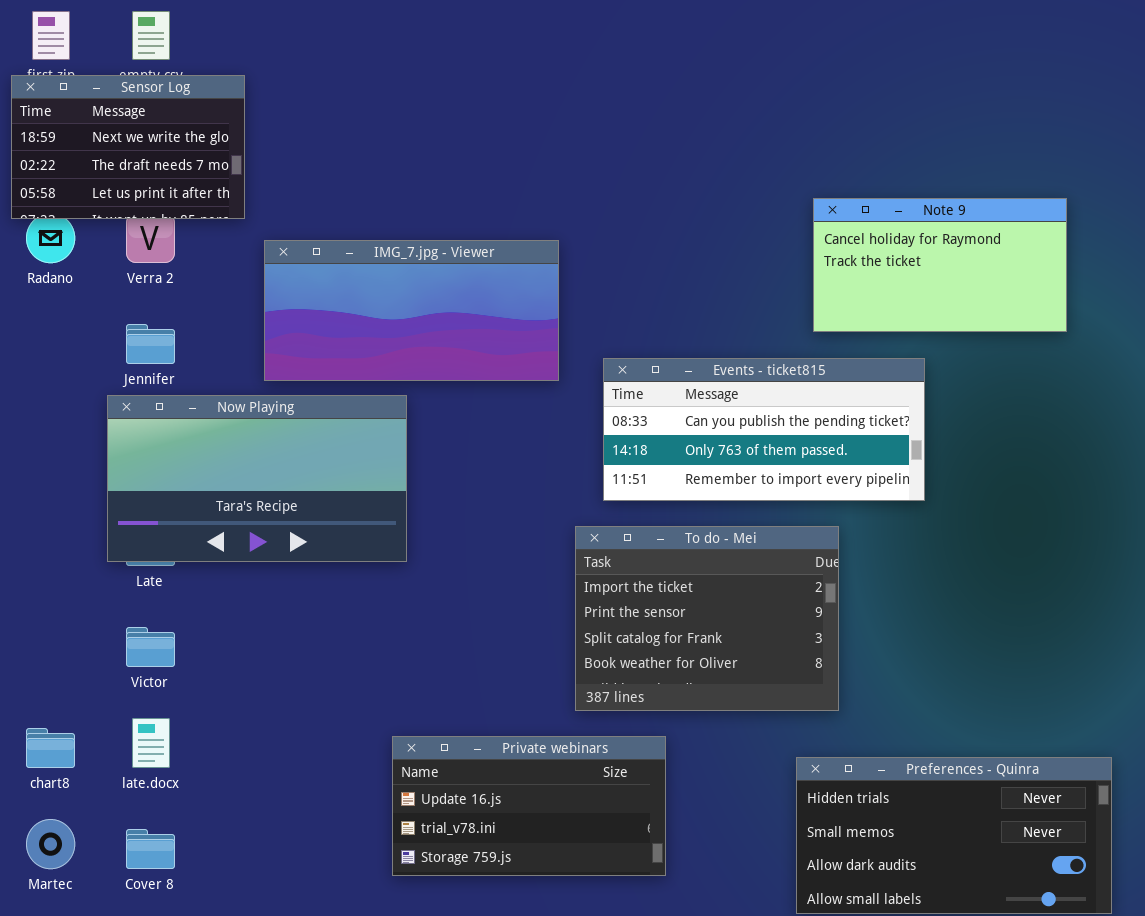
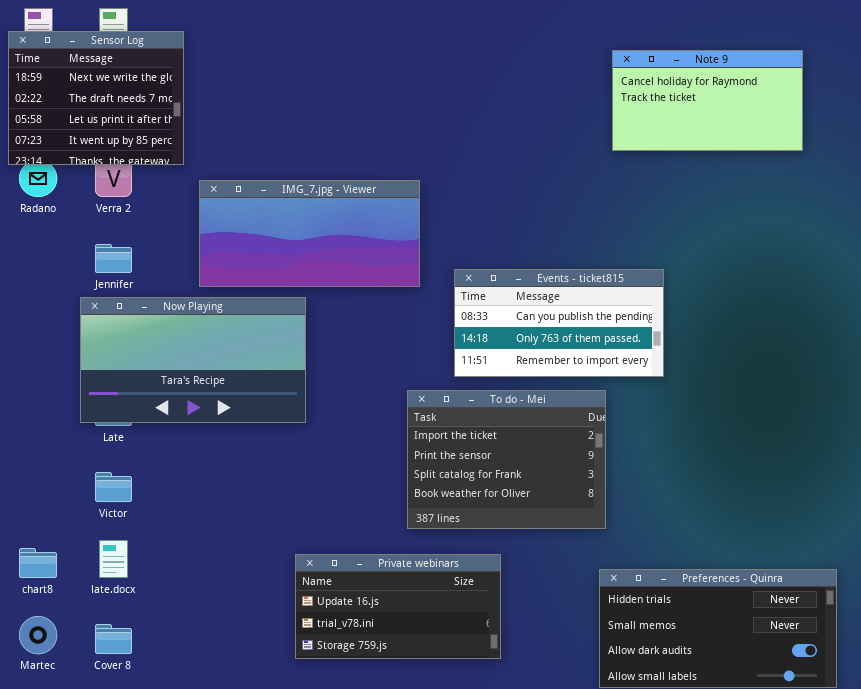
Sensor Log: [11,75,245,219] -> [8,31,184,165], resized
Note 9: [813,198,1067,332] -> [612,50,803,151], moved
Events - ticket815: [603,358,925,501] -> [454,269,664,377], resized
To do - Mei: [575,526,839,711] -> [407,390,606,529], moved

